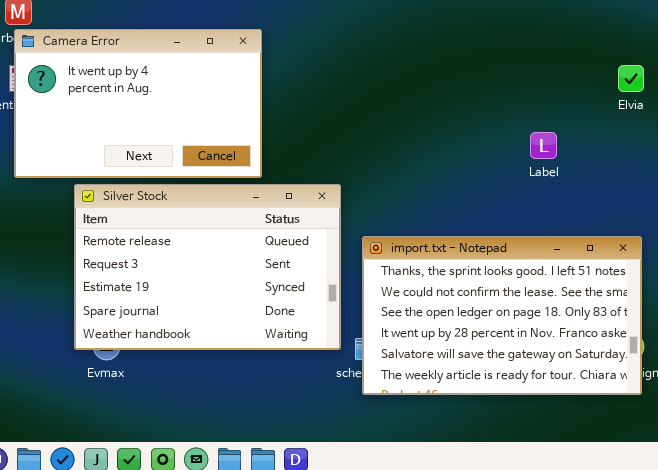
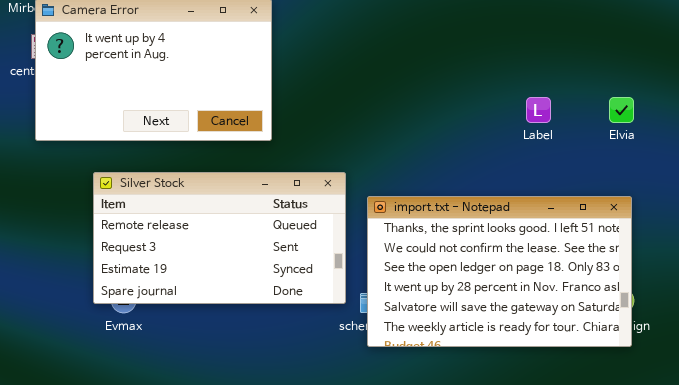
Elvia: [618,65,644,92] -> [609,97,634,123], moved
Silver Stock: [74,184,341,350] -> [93,172,346,304], resized

